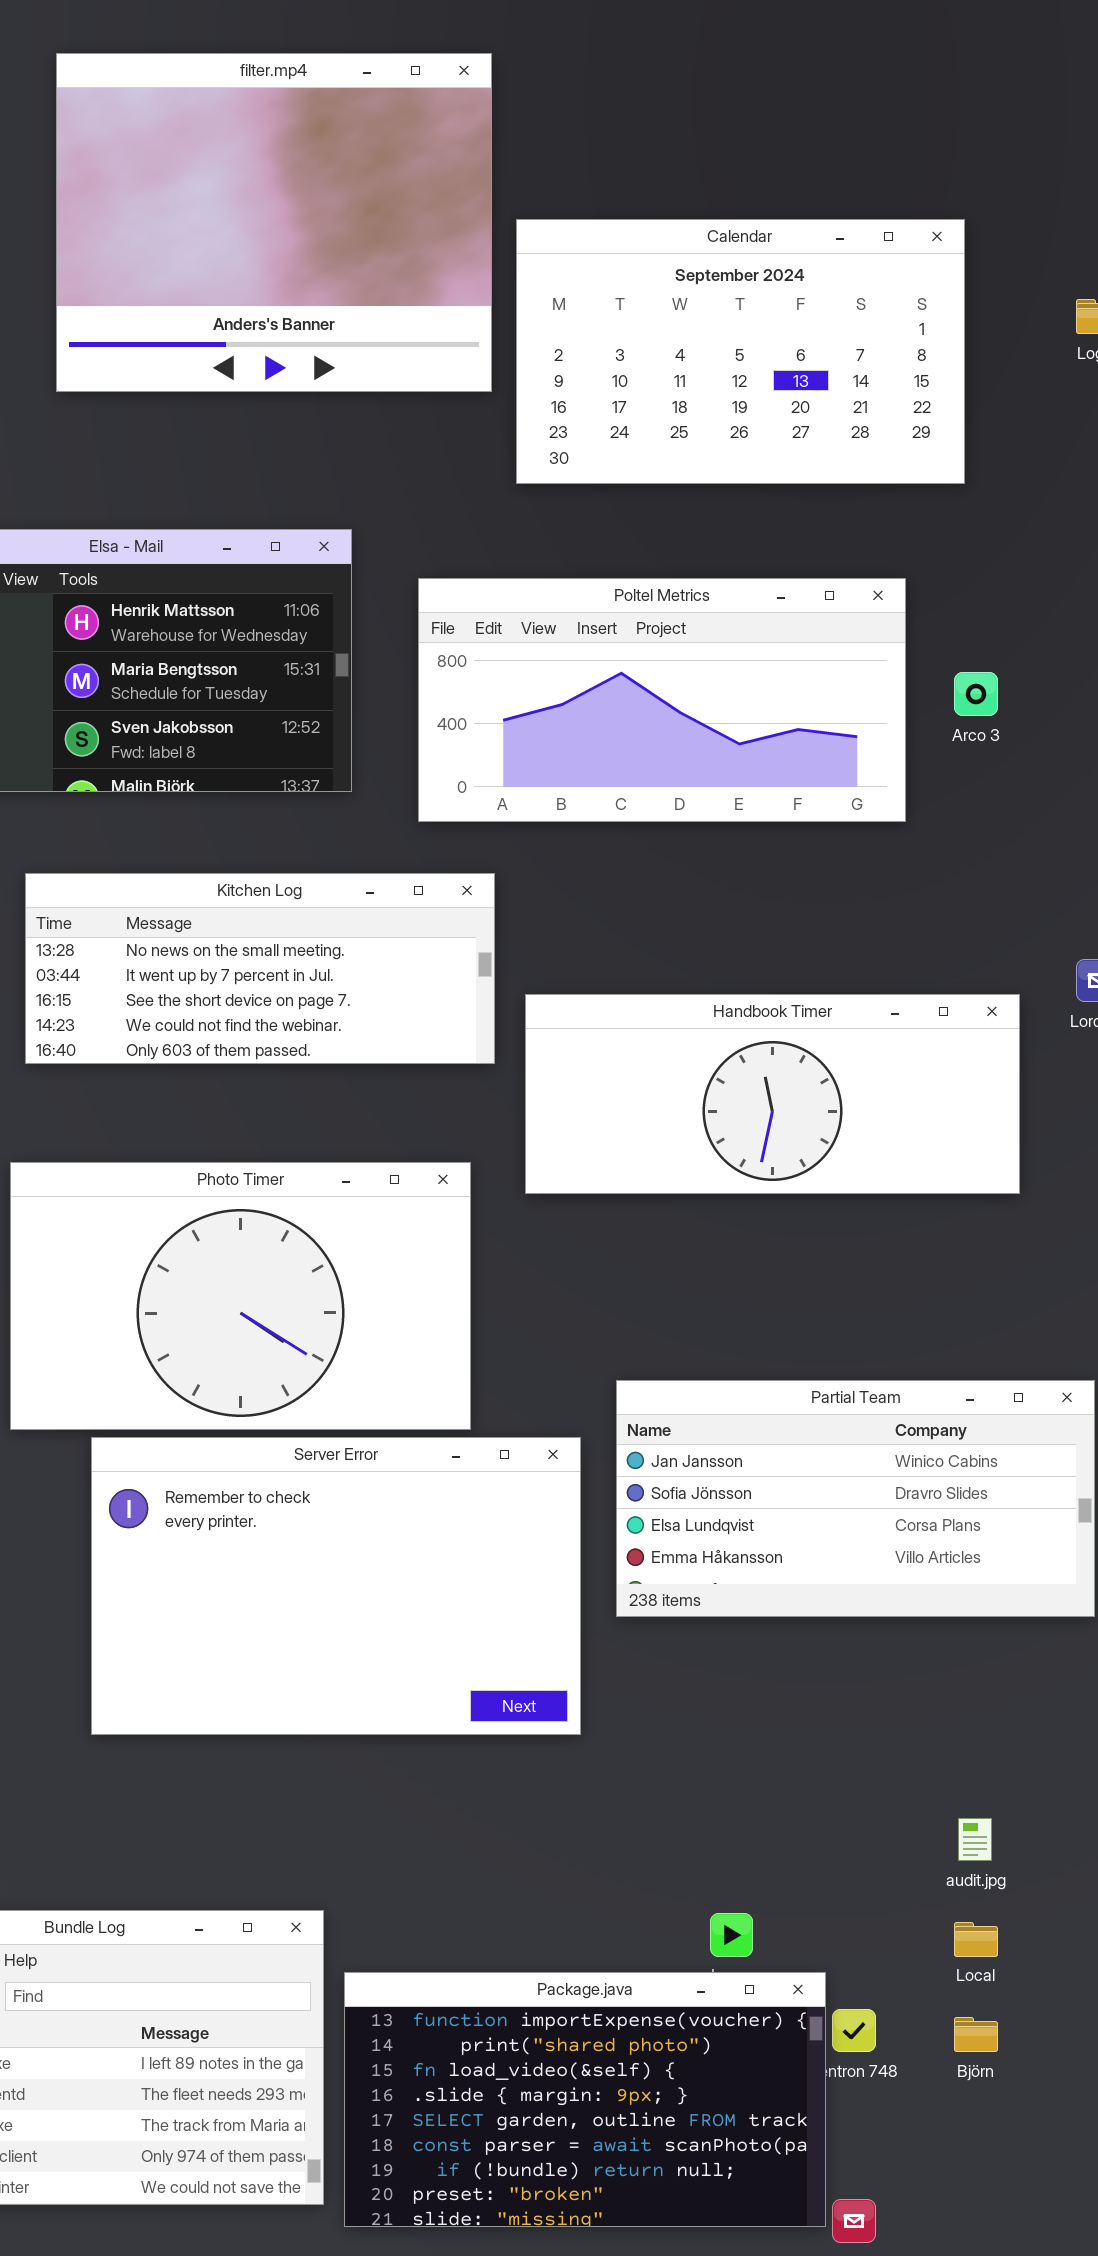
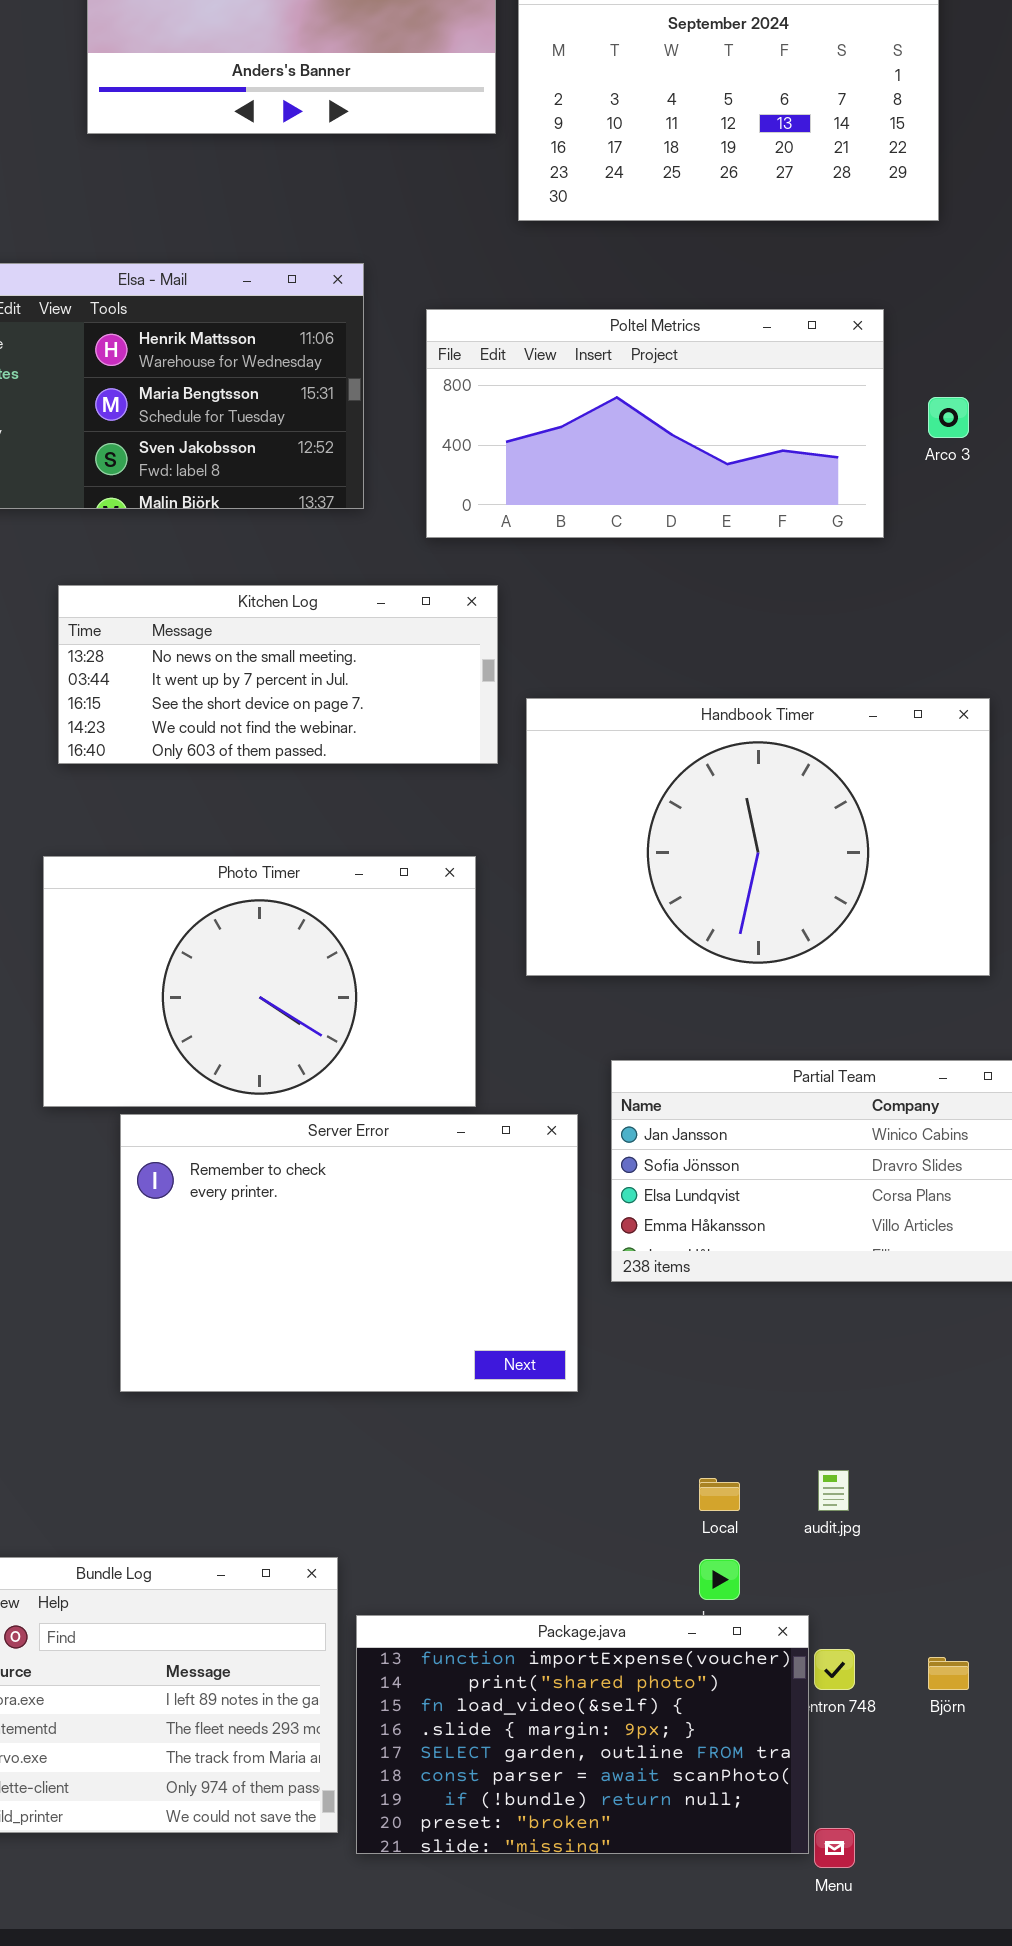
Handbook Timer: [525,994,1020,1194] -> [526,698,990,976], resized
audit.jpg: [958,1818,992,1861] -> [818,1470,849,1511], moved
Local: [954,1922,998,1957] -> [699,1478,740,1511], moved

